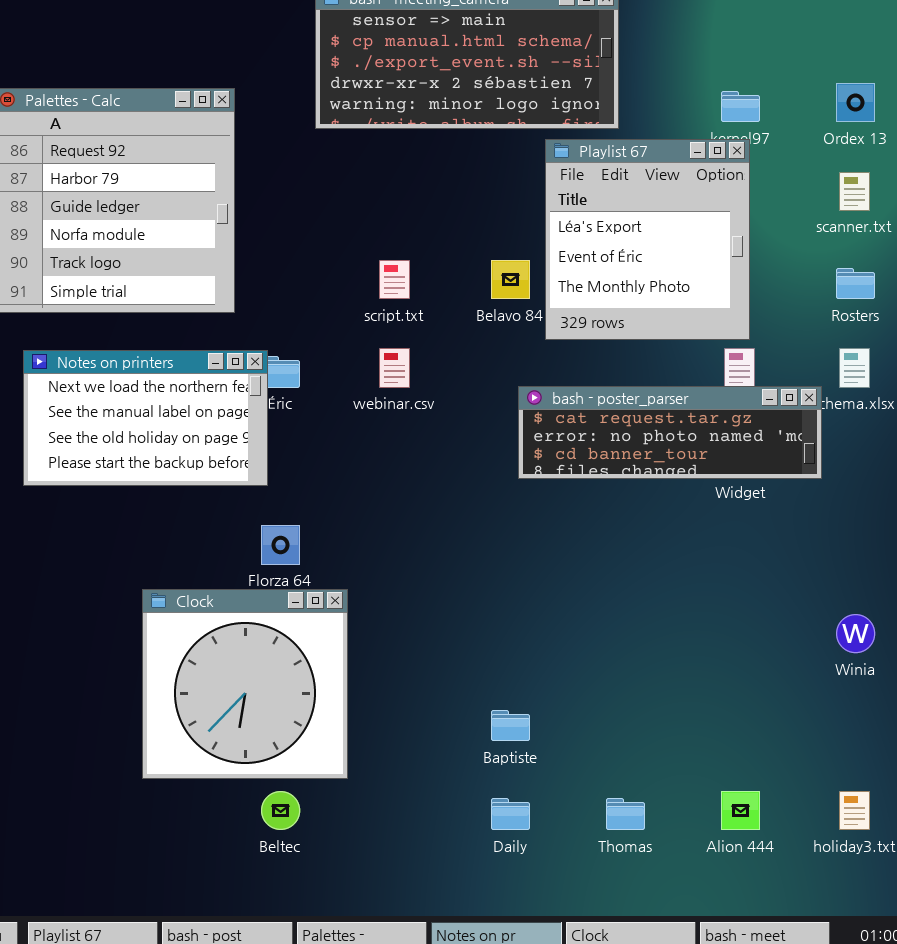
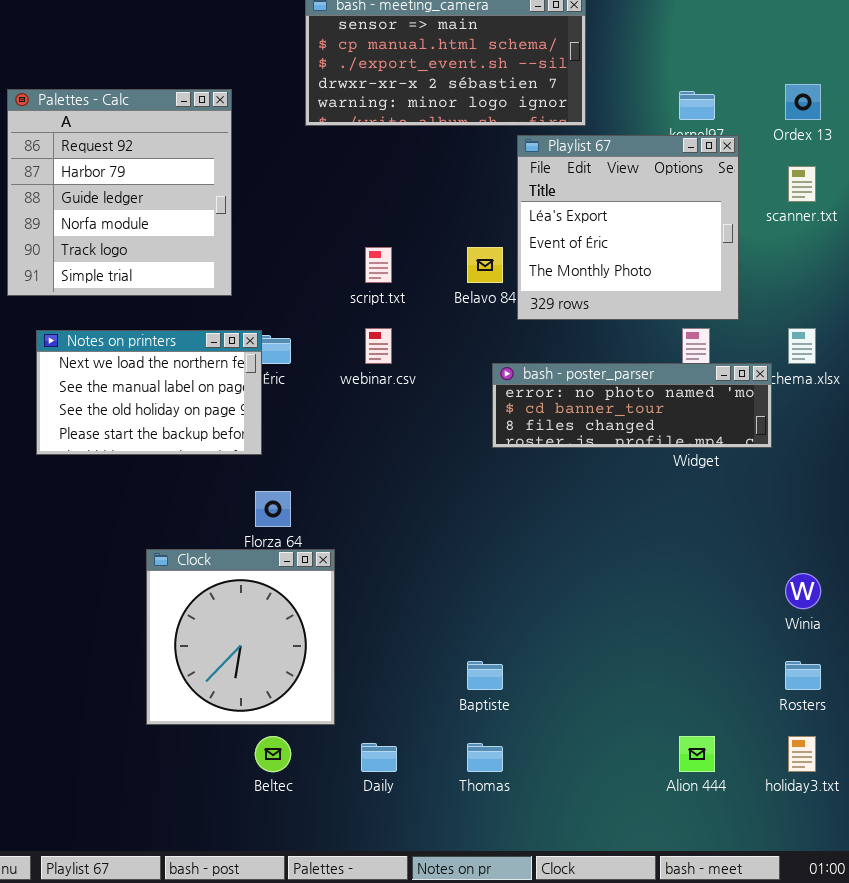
Playlist 67: [545,139,750,340] -> [517,135,739,320], resized
Rosters: [836,268,875,299] -> [785,661,821,690], moved
bash - poster_parser: [518,386,822,479] -> [492,363,772,448], scrolled down 1 row
Daily: [491,798,530,830] -> [361,743,397,772], moved
Thomas: [606,798,645,830] -> [467,743,503,772], moved

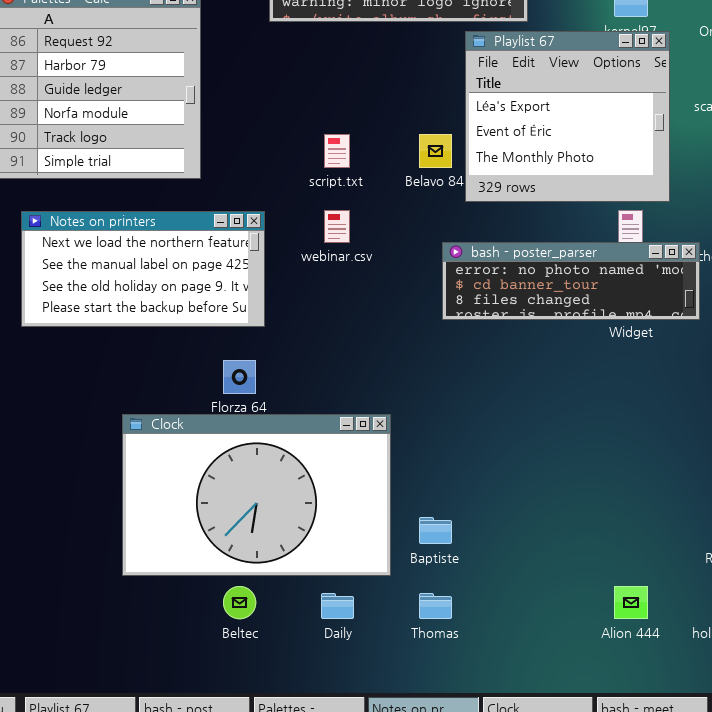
Notes on printers: [36,330,262,455] -> [21,211,265,327], resized
Clock: [146,549,335,725] -> [122,414,391,576], resized

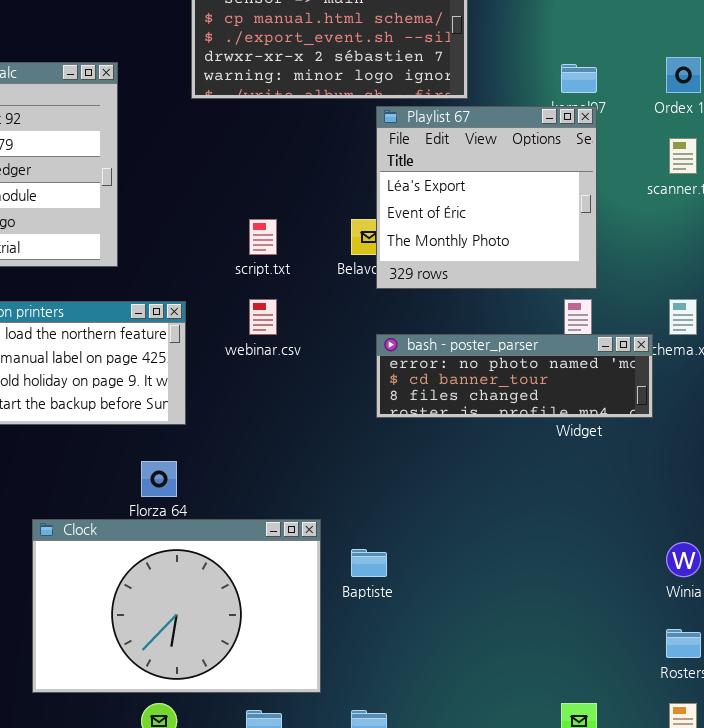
Playlist 67: [465,31,670,202] -> [376,106,597,289], moved
Baptiste: [419,517,452,544] -> [351,549,387,577], moved

